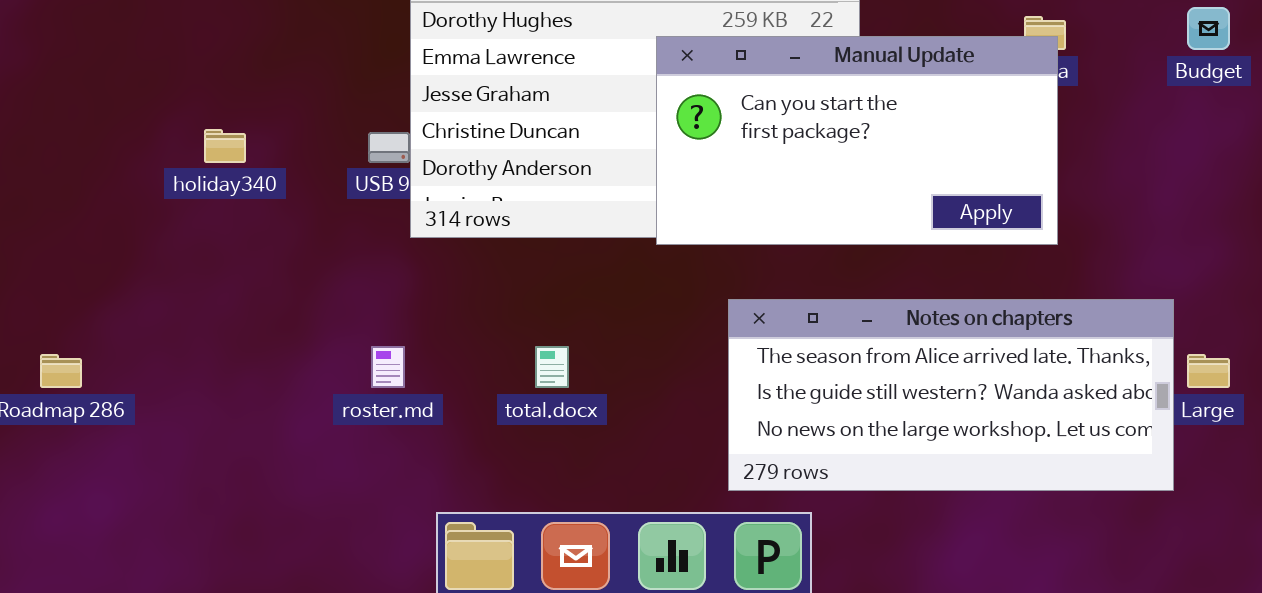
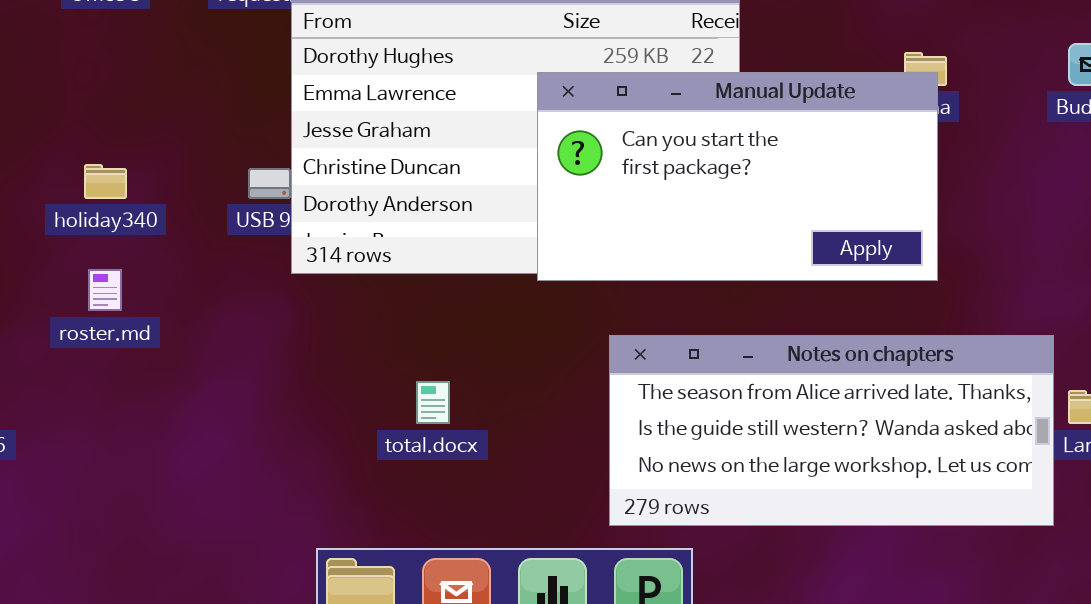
roster.md: [371,346,405,388] -> [88,269,122,311], moved

